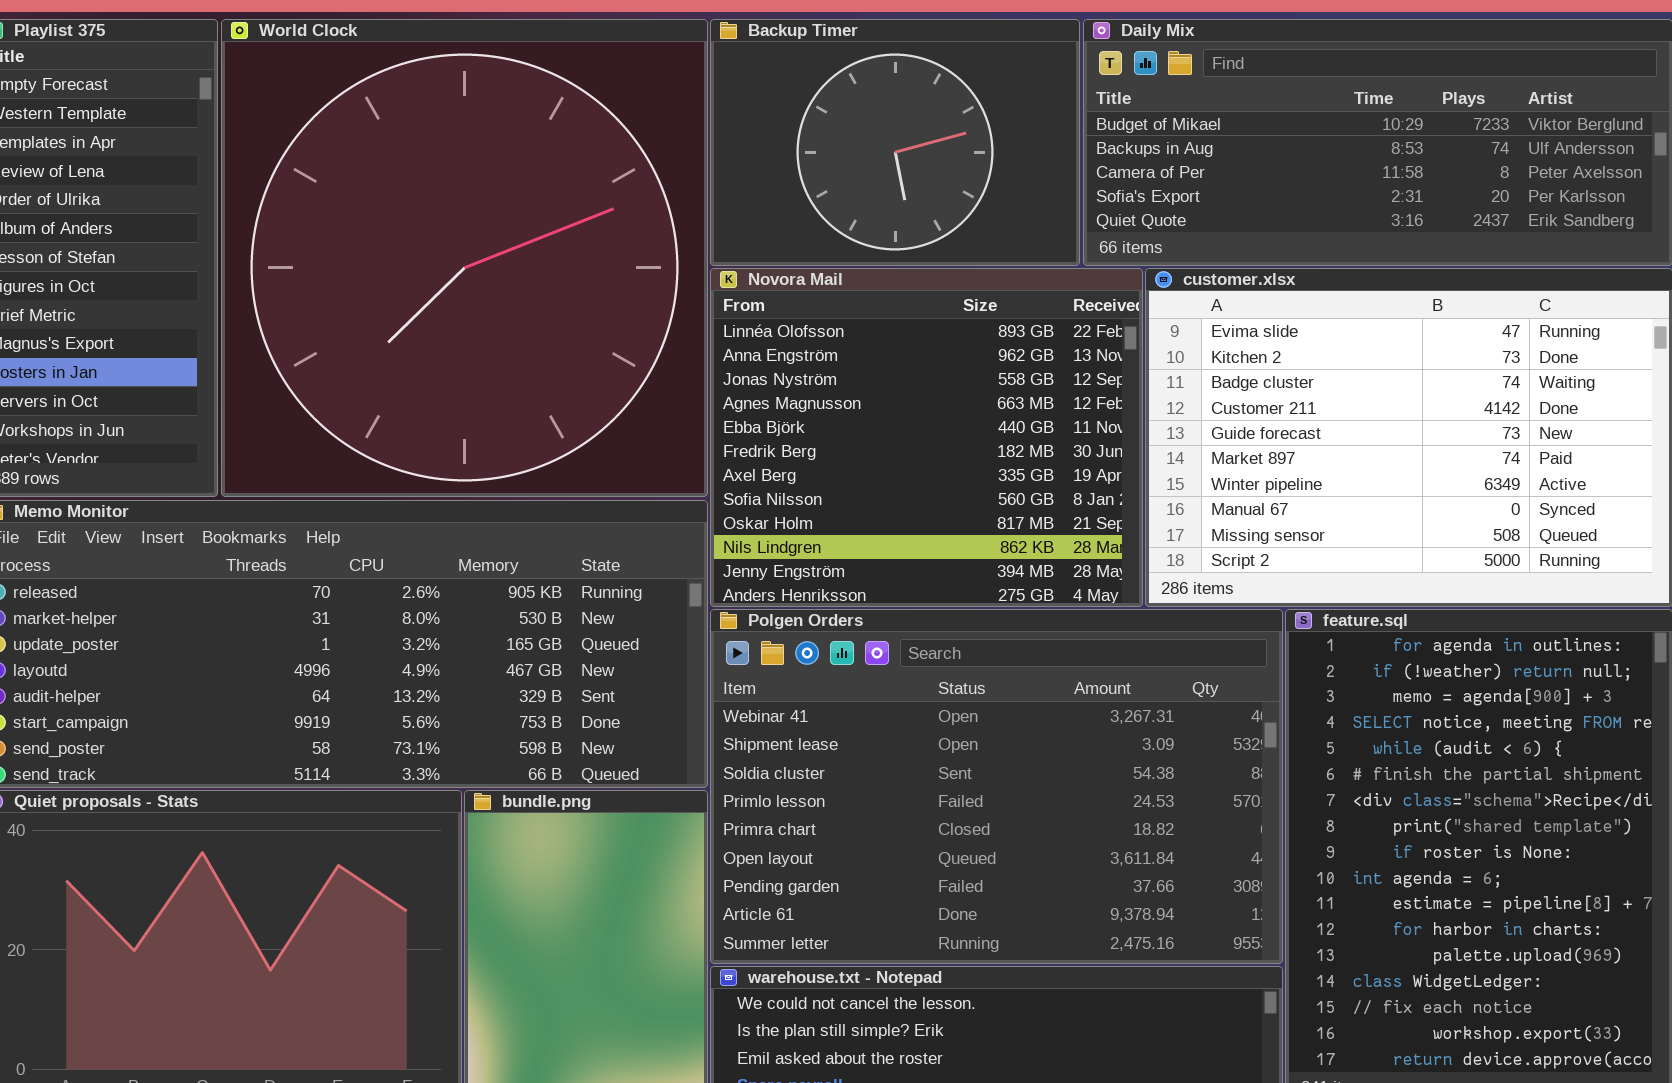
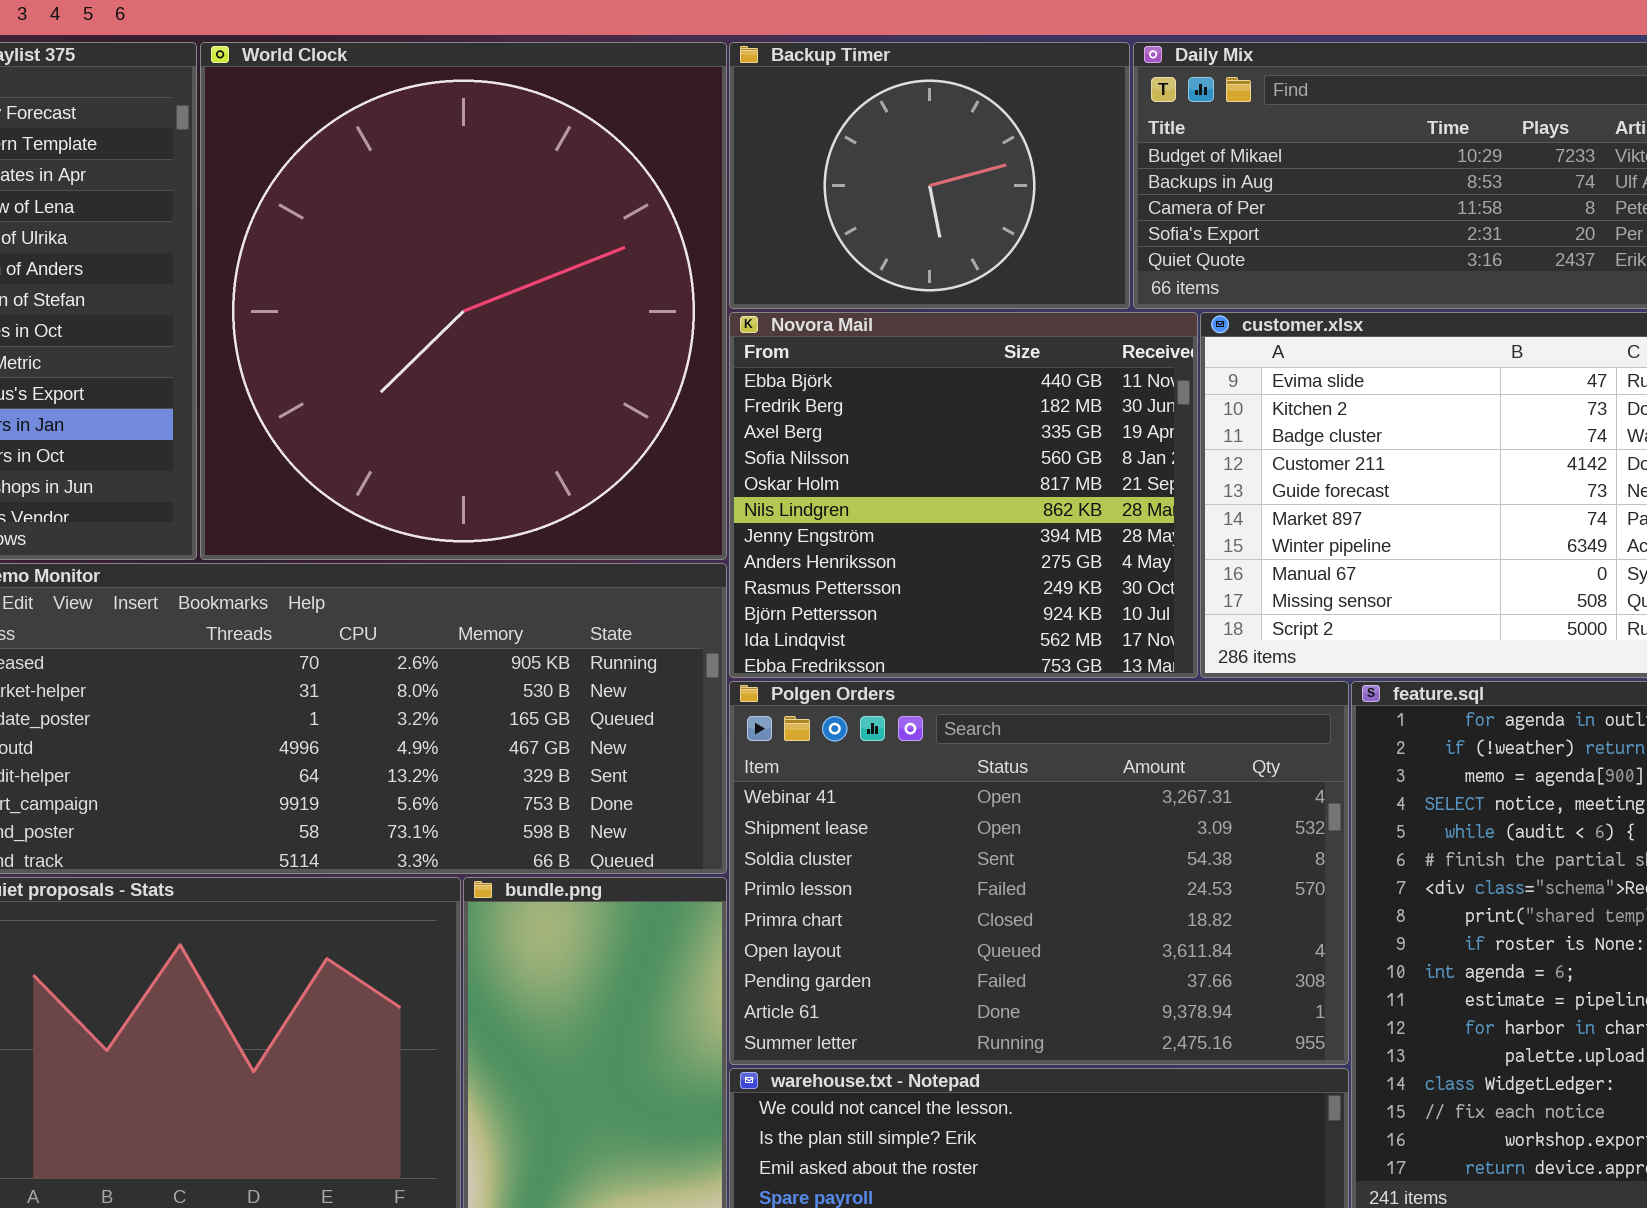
Novora Mail: [710,268,1143,607] -> [729,312,1198,678], scrolled down 4 rows

